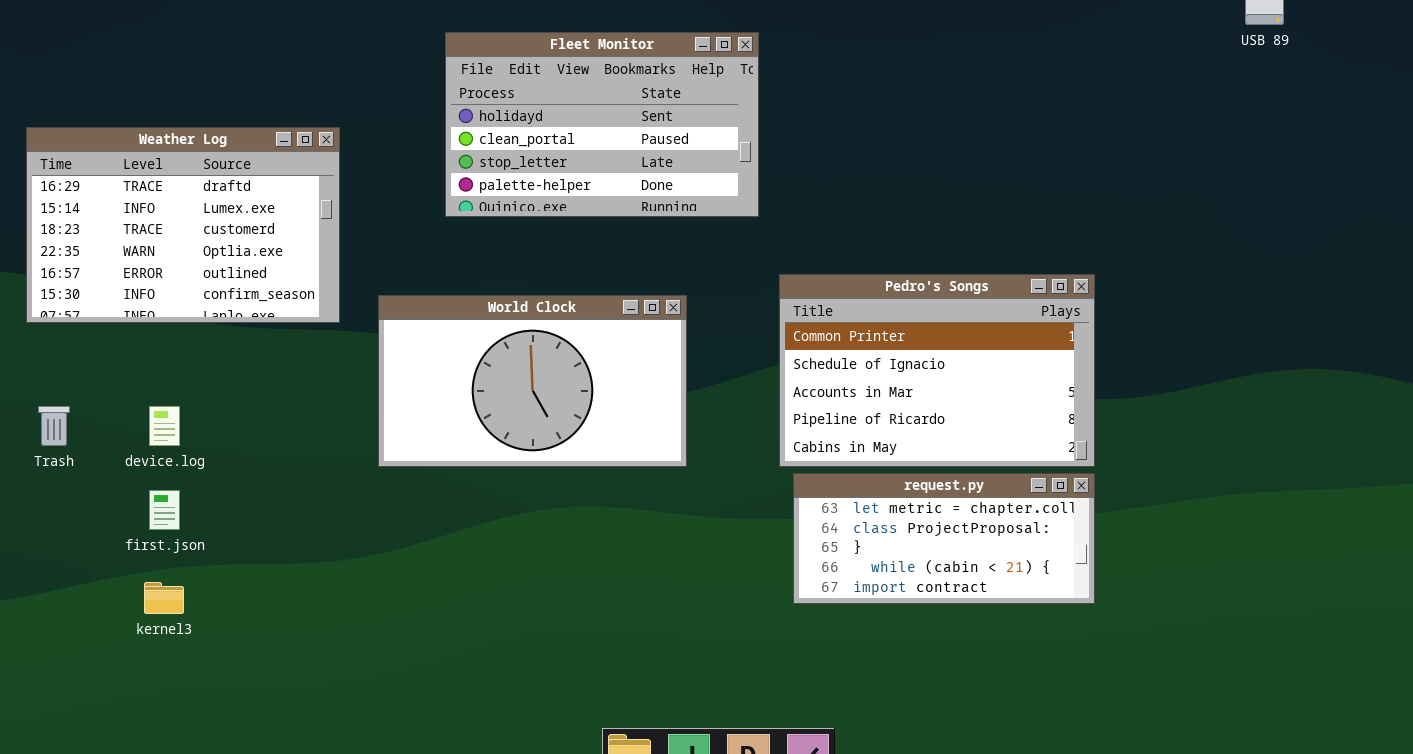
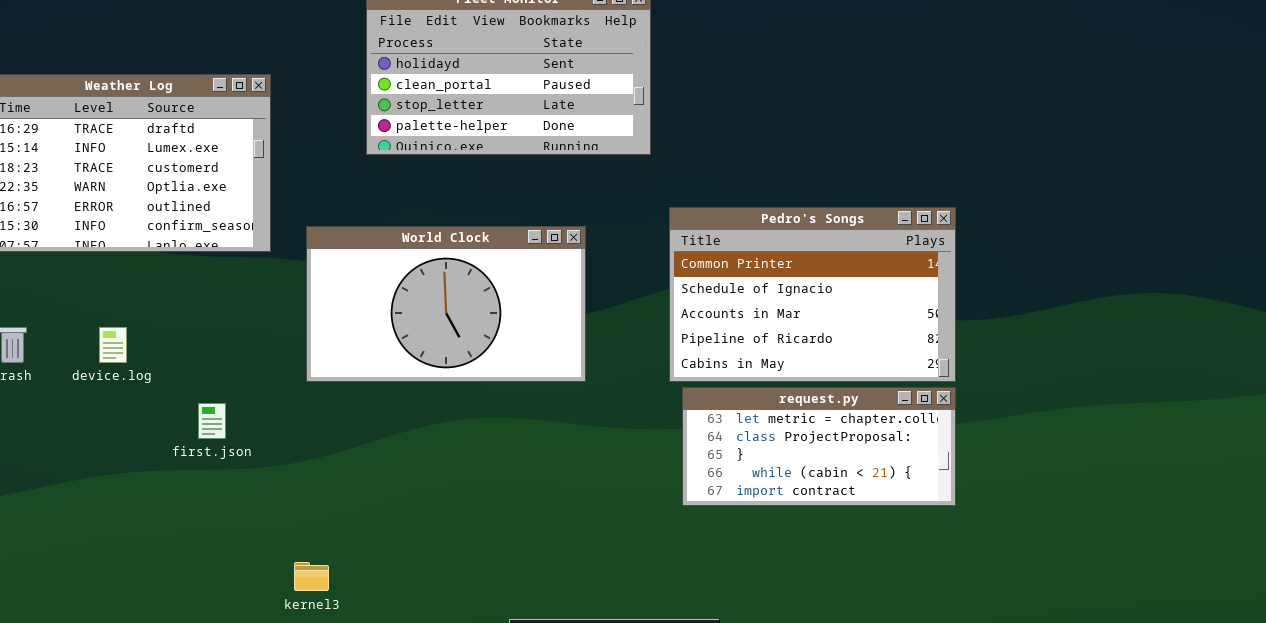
first.json: [149,490,180,530] -> [198,403,226,439], moved
kernel3: [144,582,184,614] -> [294,562,329,591], moved

